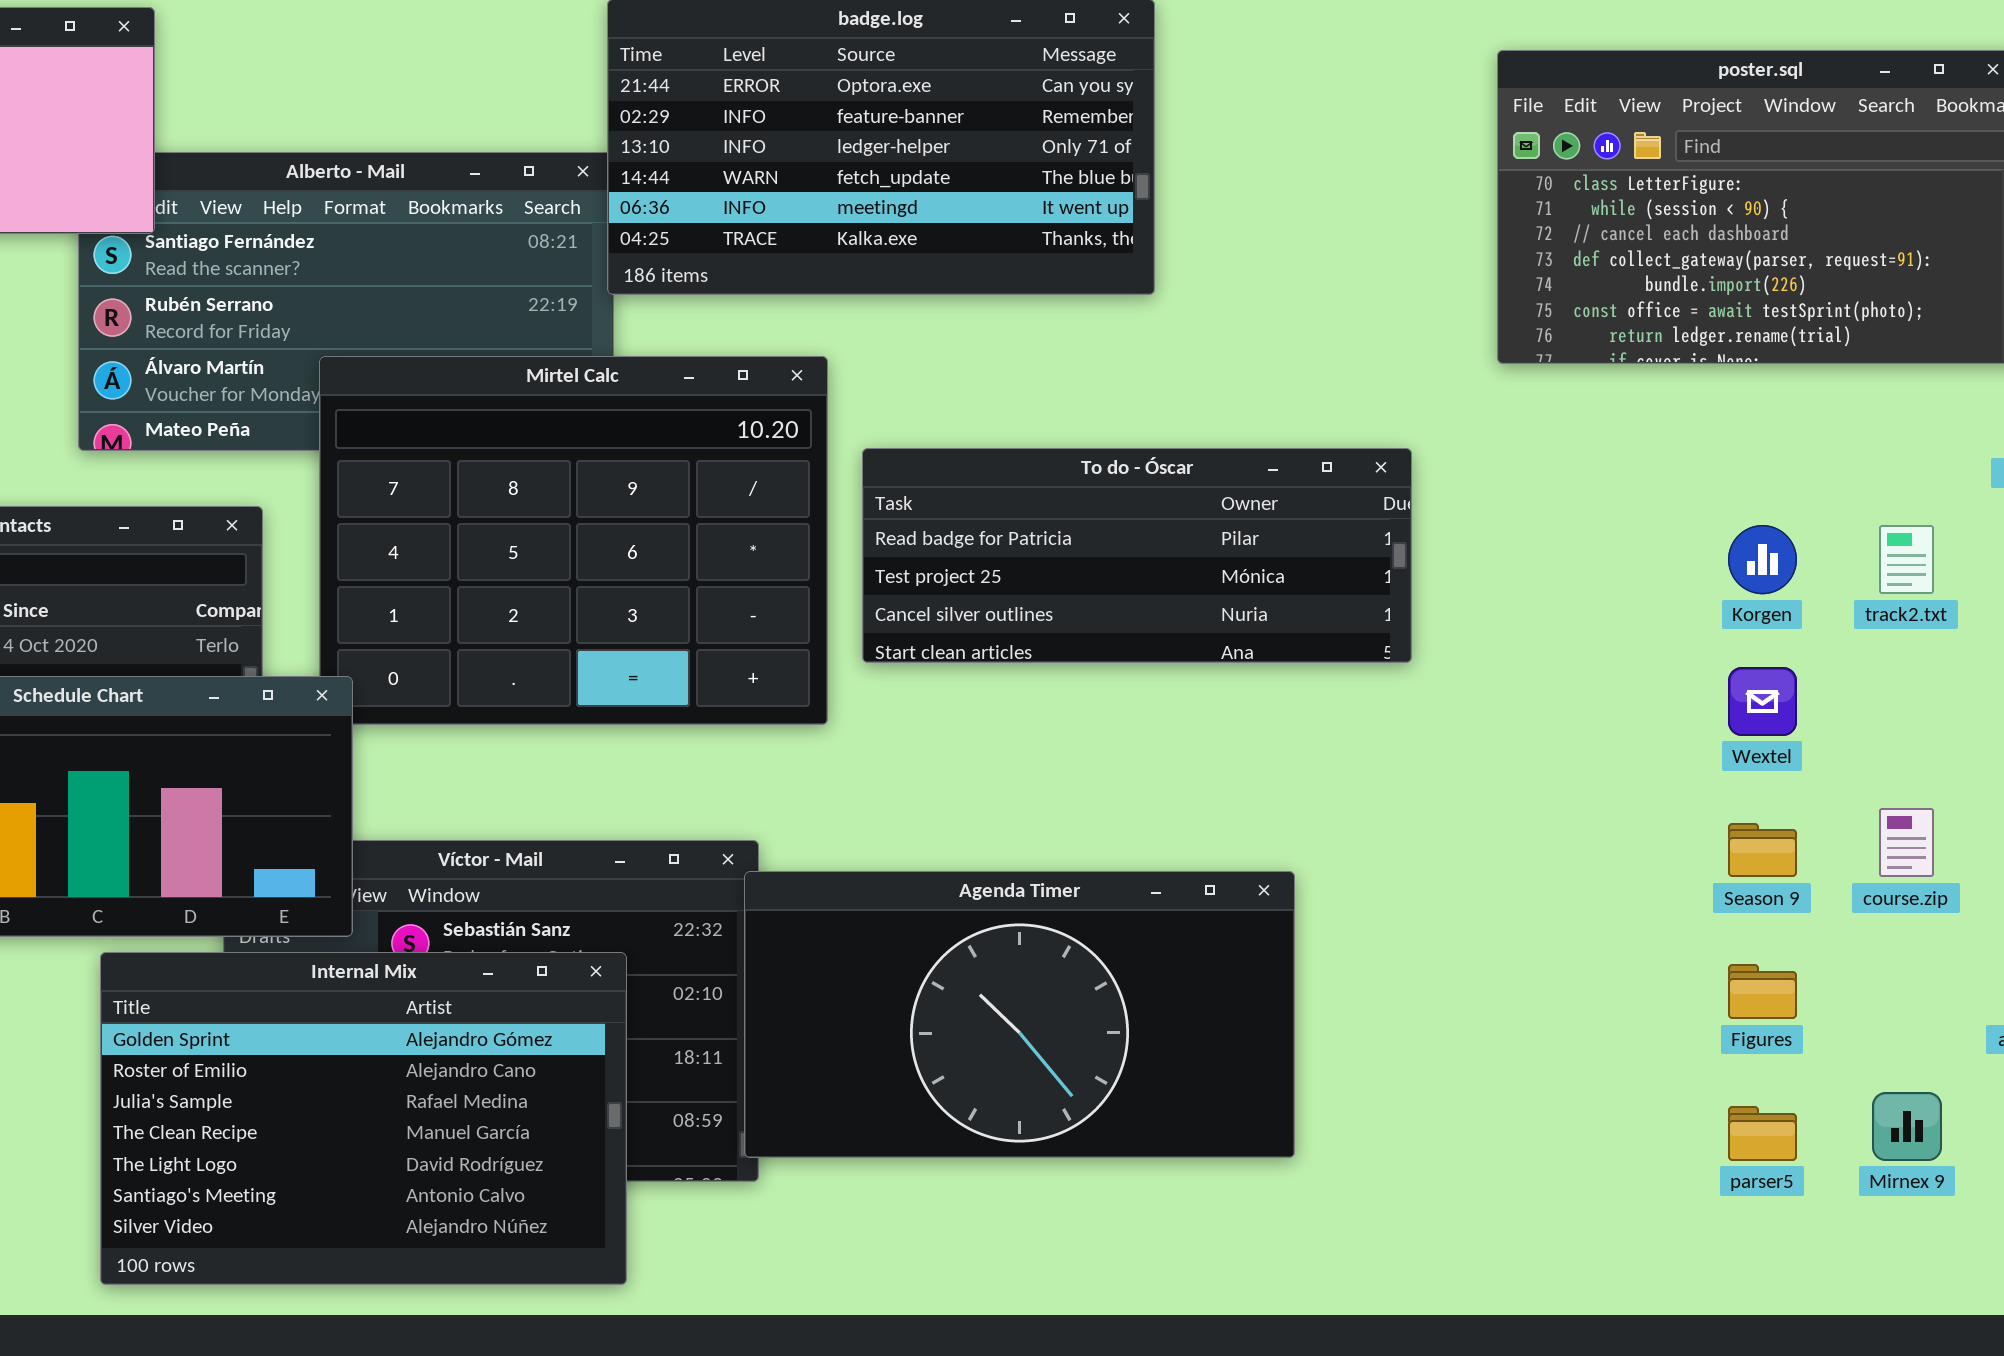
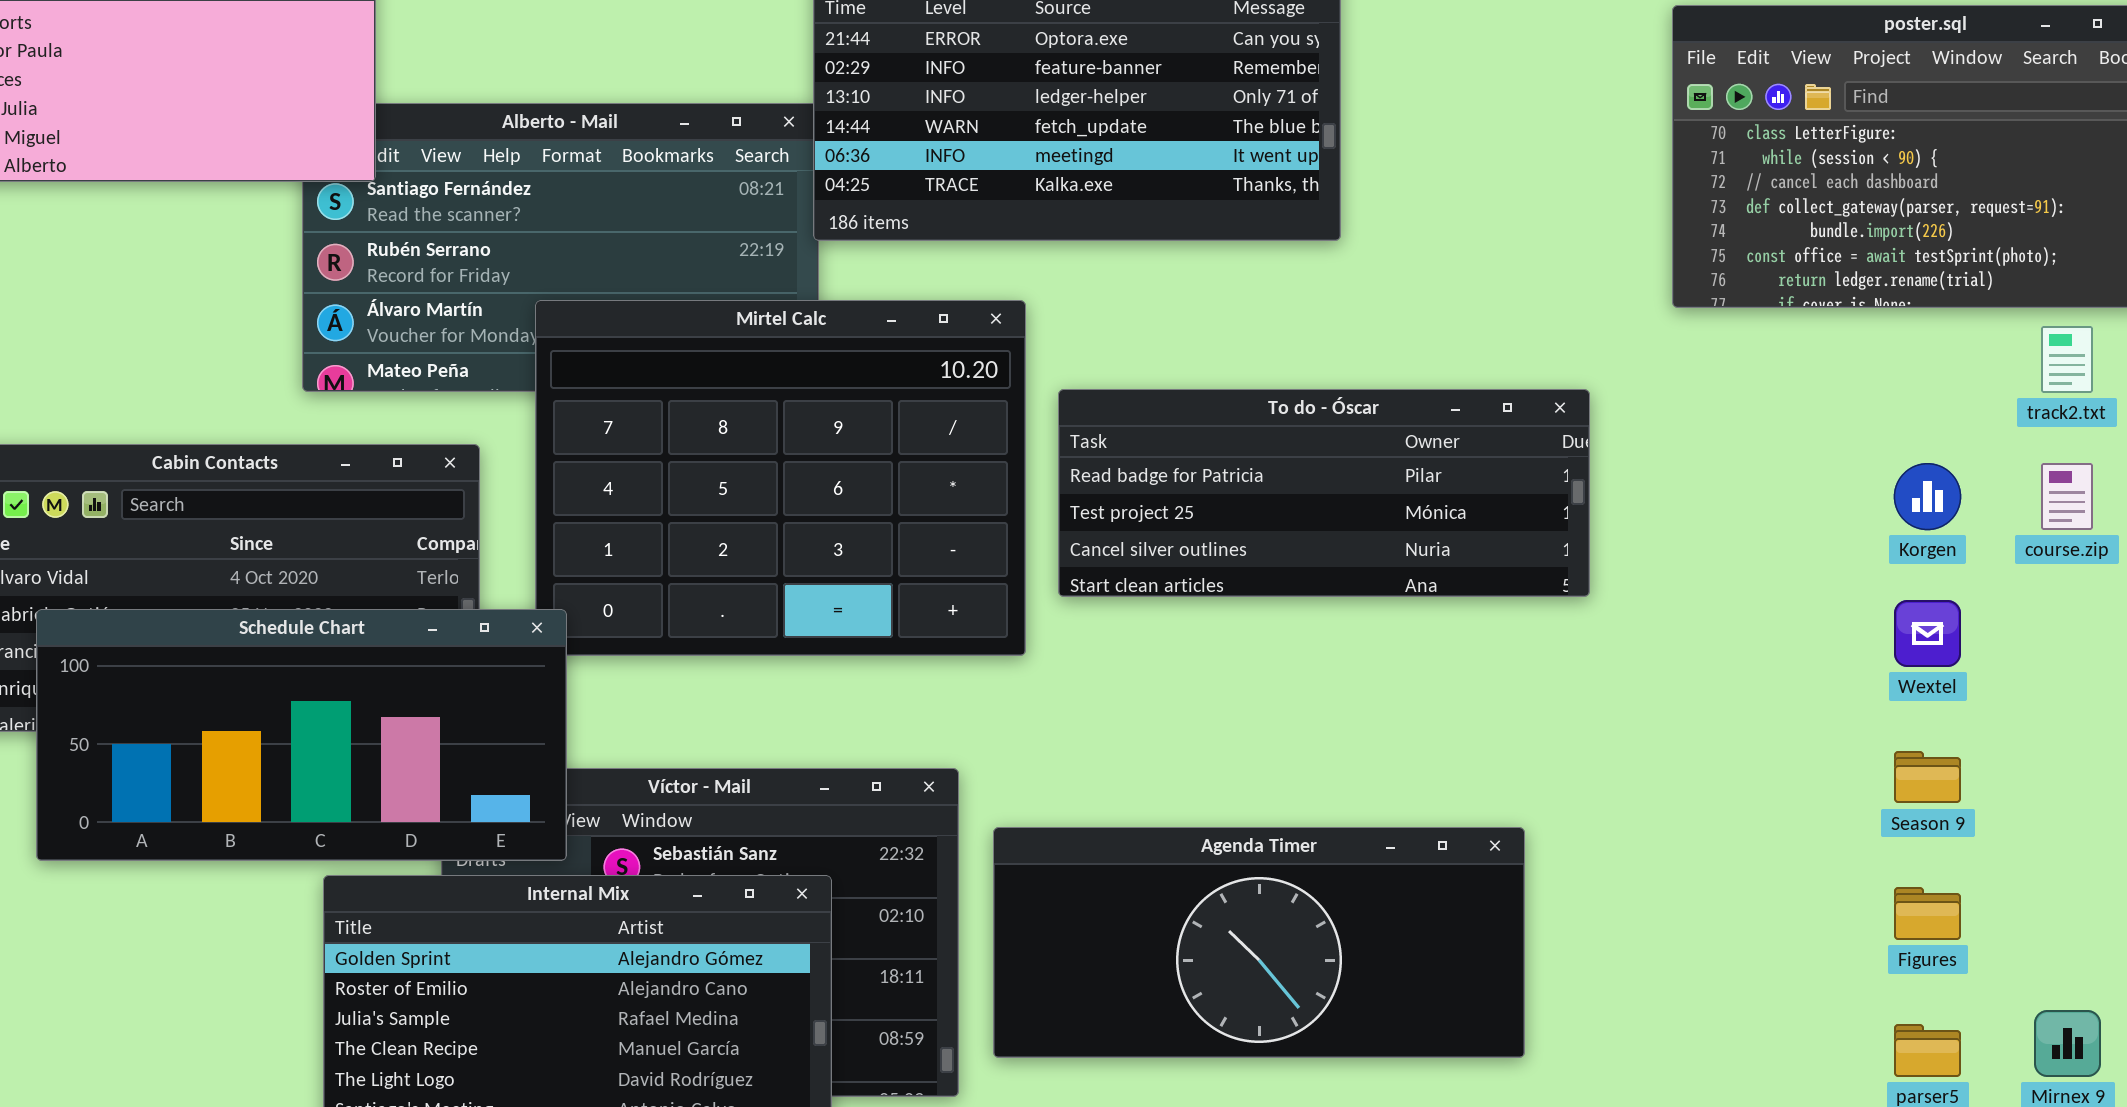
track2.txt: [1879,525,1934,594] -> [2041,326,2093,393], moved
course.zip: [1879,808,1934,877] -> [2041,463,2093,530], moved
Agenda Timer: [744,871,1295,1158] -> [993,827,1525,1058], moved, resized

